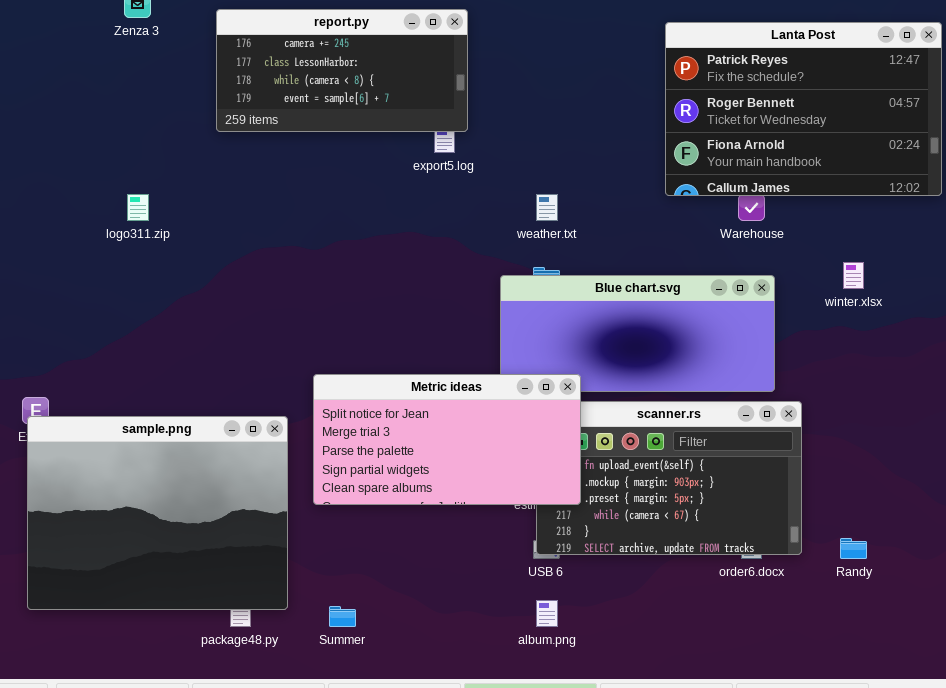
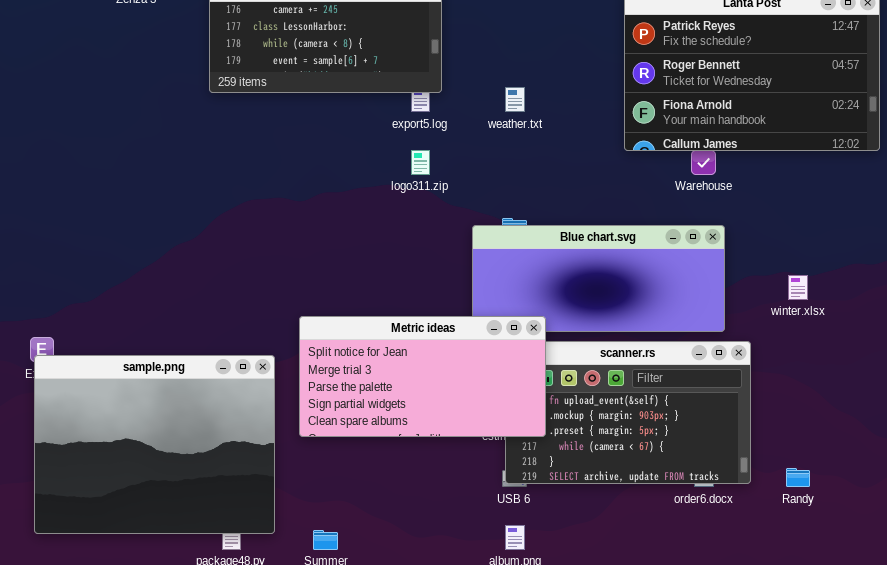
logo311.zip: [127,194,149,221] -> [411,150,430,175], moved
weather.txt: [536,194,558,221] -> [505,87,525,112], moved
winter.xlsx: [843,262,864,289] -> [788,275,808,300], moved

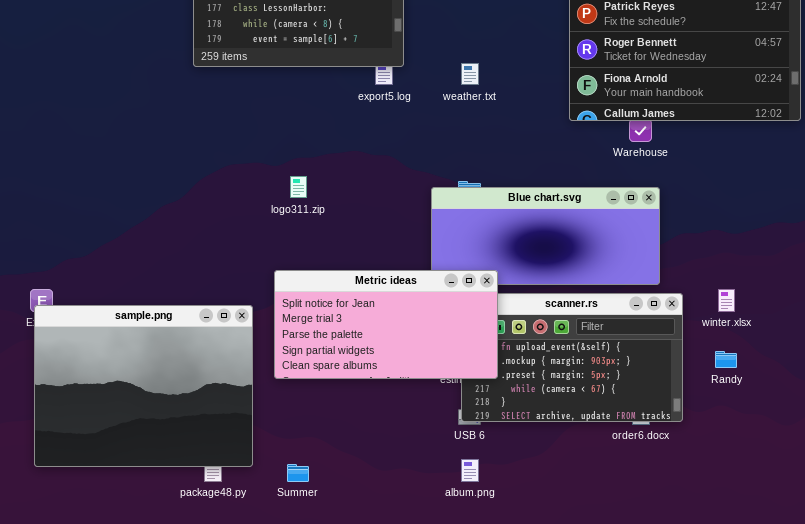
logo311.zip: [411,150,430,175] -> [290,176,307,198], moved
winter.xlsx: [788,275,808,300] -> [718,289,735,312], moved
Randy: [786,468,810,487] -> [715,351,737,368], moved

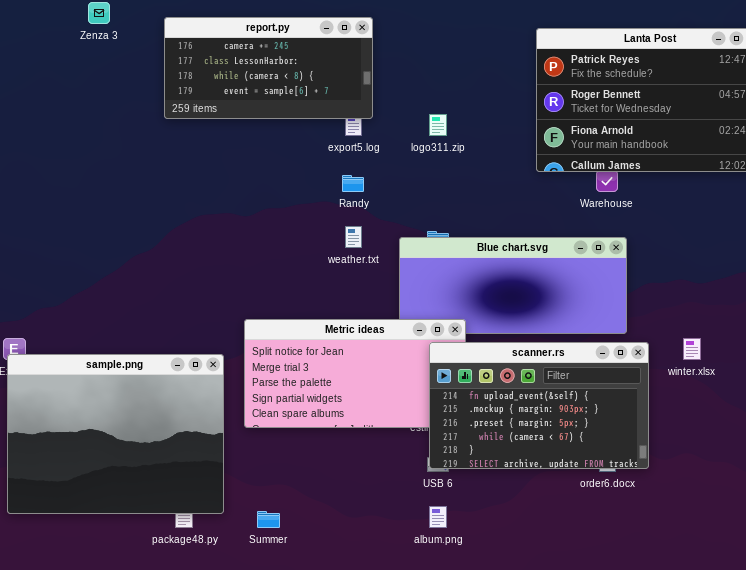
weather.txt: [461,63,479,85] -> [345,226,362,248], moved
logo311.zip: [290,176,307,198] -> [429,114,447,136], moved
scanner.rs: [461,293,683,422] -> [429,342,649,469], raised
Randy: [715,351,737,368] -> [342,175,364,192], moved

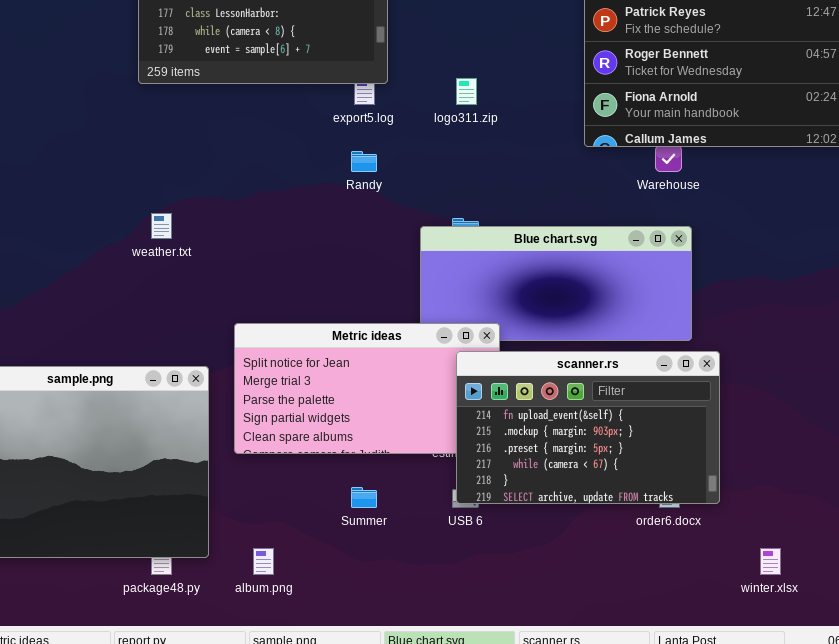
weather.txt: [345,226,362,248] -> [151,213,172,239], moved
winter.xlsx: [683,338,701,360] -> [760,548,781,575], moved
album.png: [429,506,447,528] -> [253,548,274,575], moved
Summer: [257,511,280,528] -> [351,487,377,508], moved

